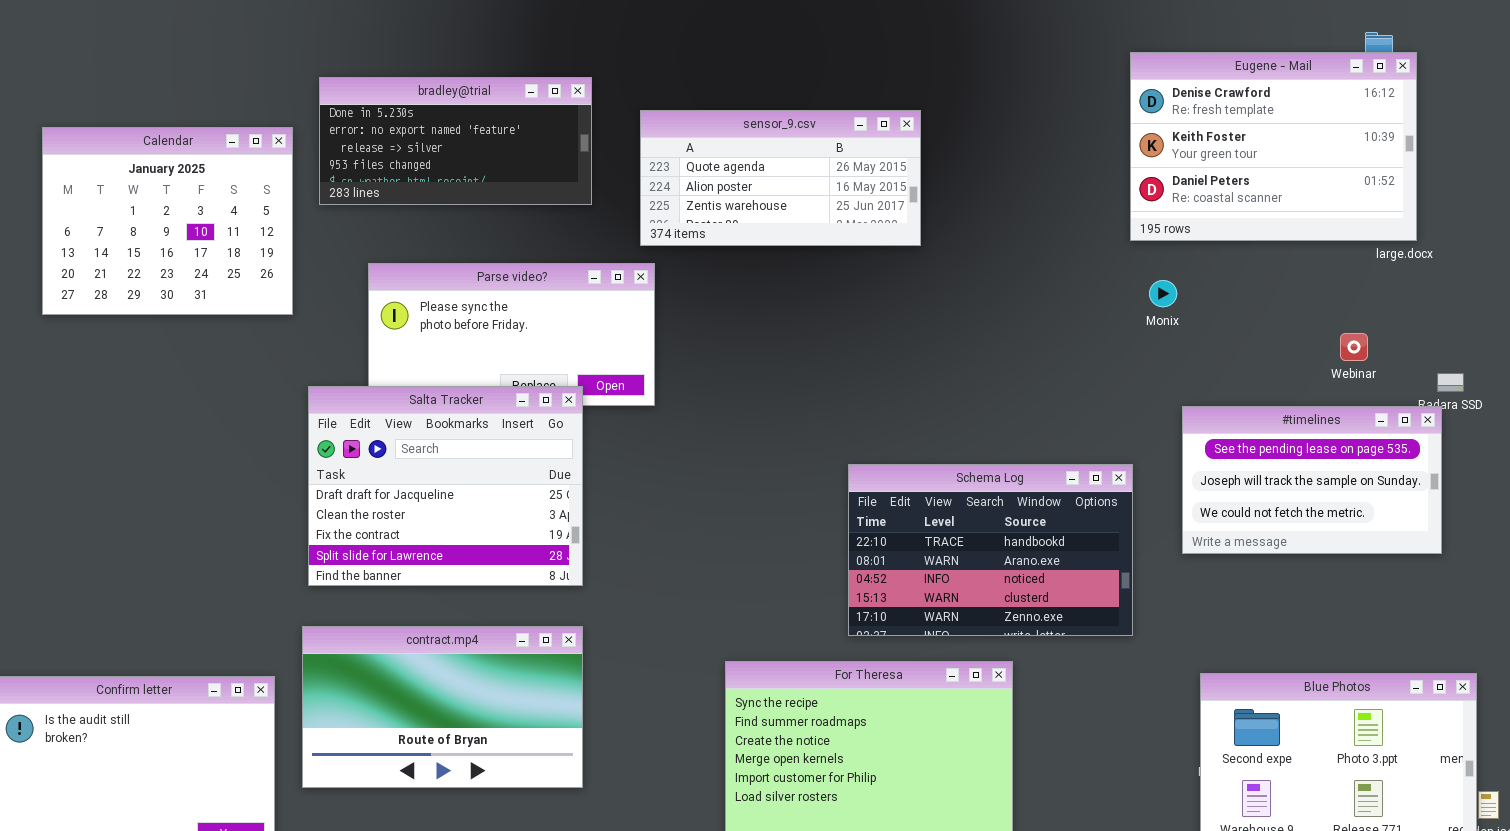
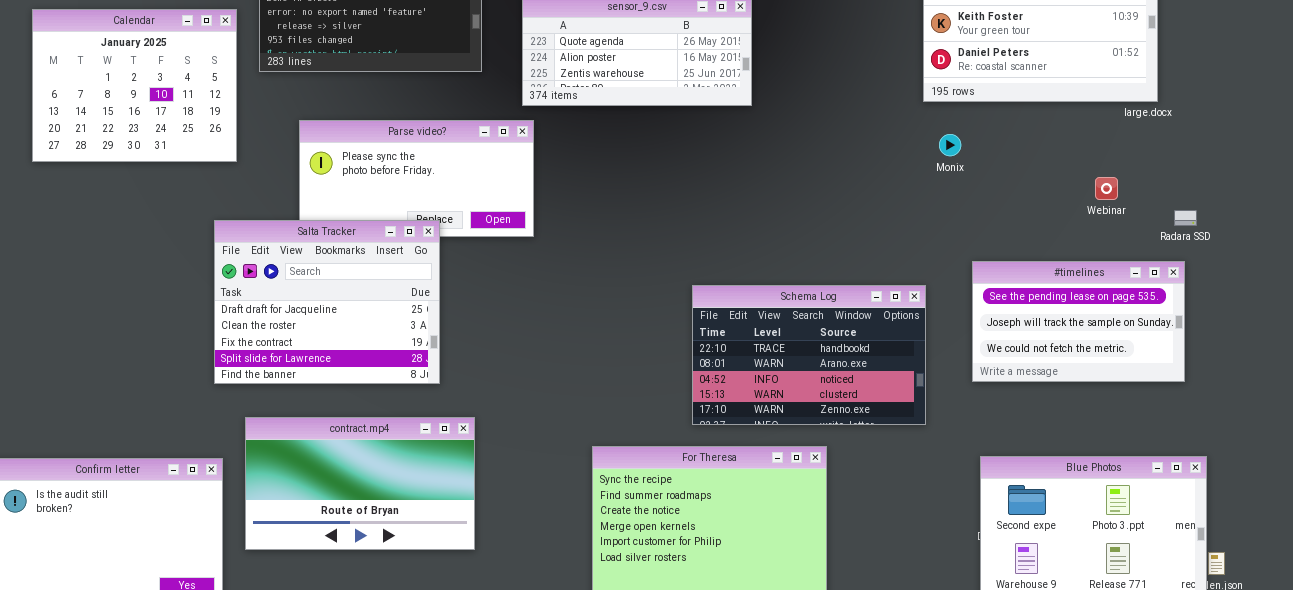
Salta Tracker: [308,386,583,586] -> [214,220,440,384], moved
#timelines: [1182,406,1442,554] -> [972,261,1185,382], moved

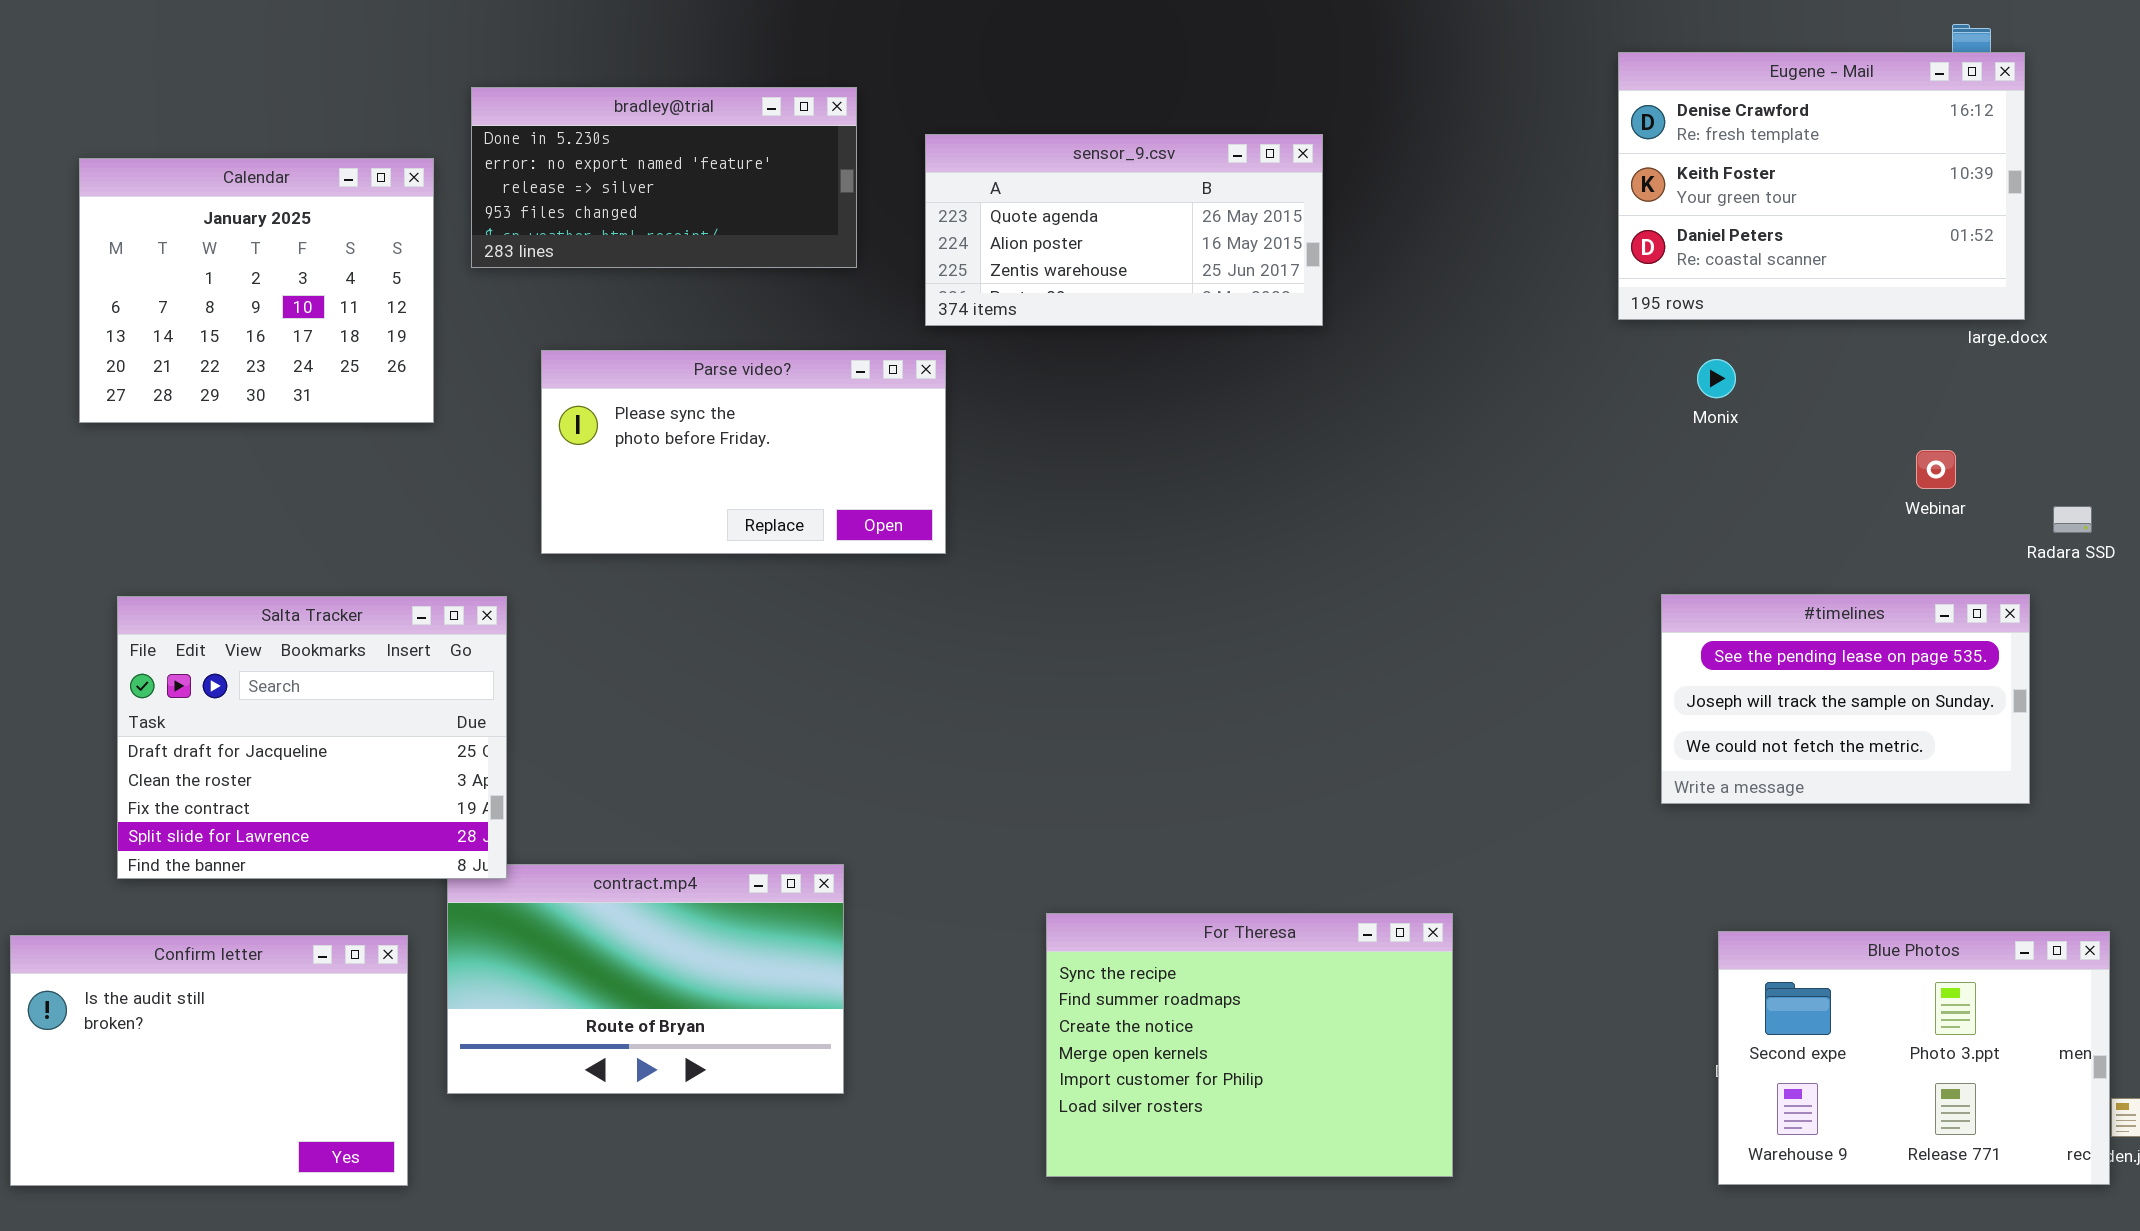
Monix: [939,134,961,156] -> [1697,359,1736,398], moved
Salta Tracker: [214,220,440,384] -> [117,596,507,879], moved
#timelines: [972,261,1185,382] -> [1661,594,2030,804], moved
Schema Log: [692,285,926,425] -> none, closed

